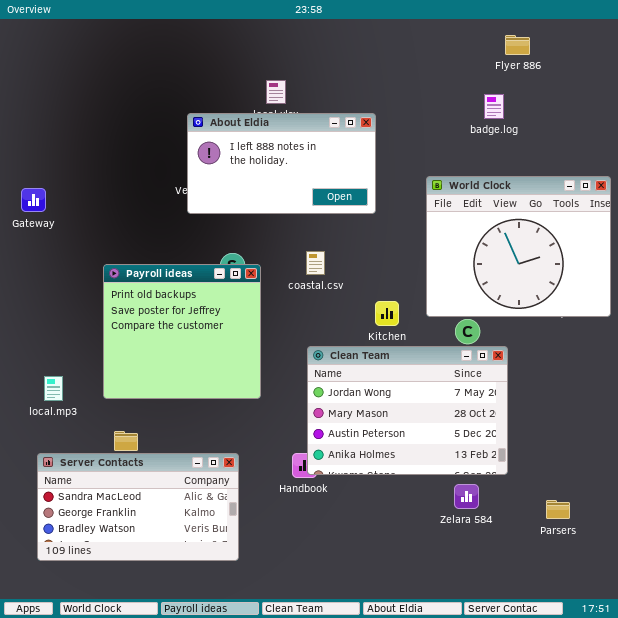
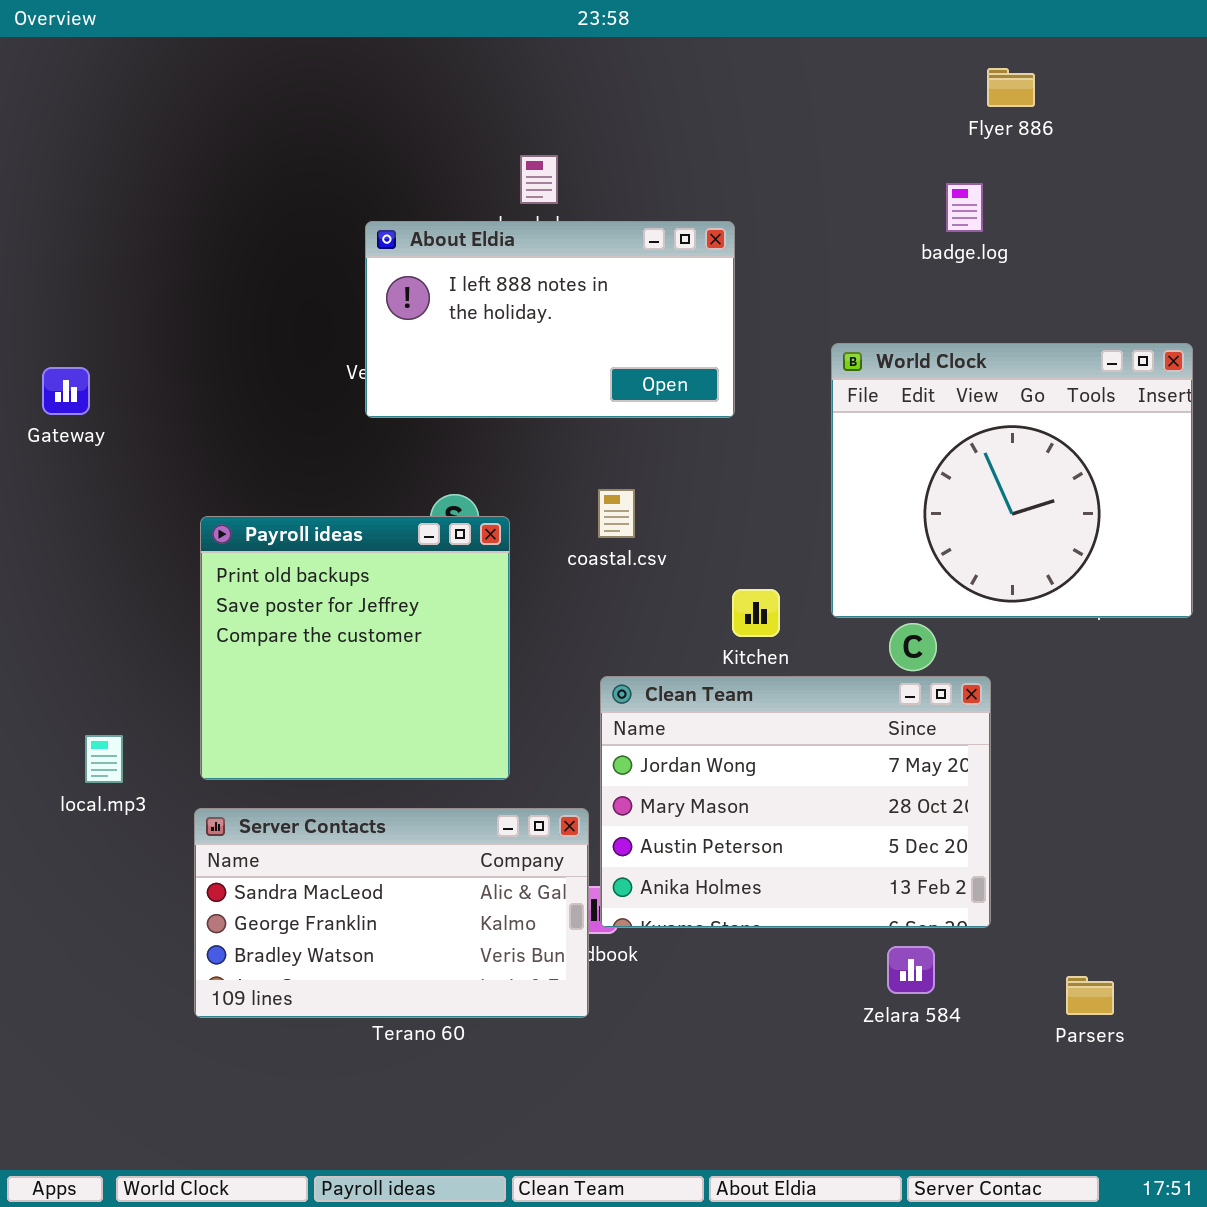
Server Contacts: [37,453,239,561] -> [194,808,589,1018], moved

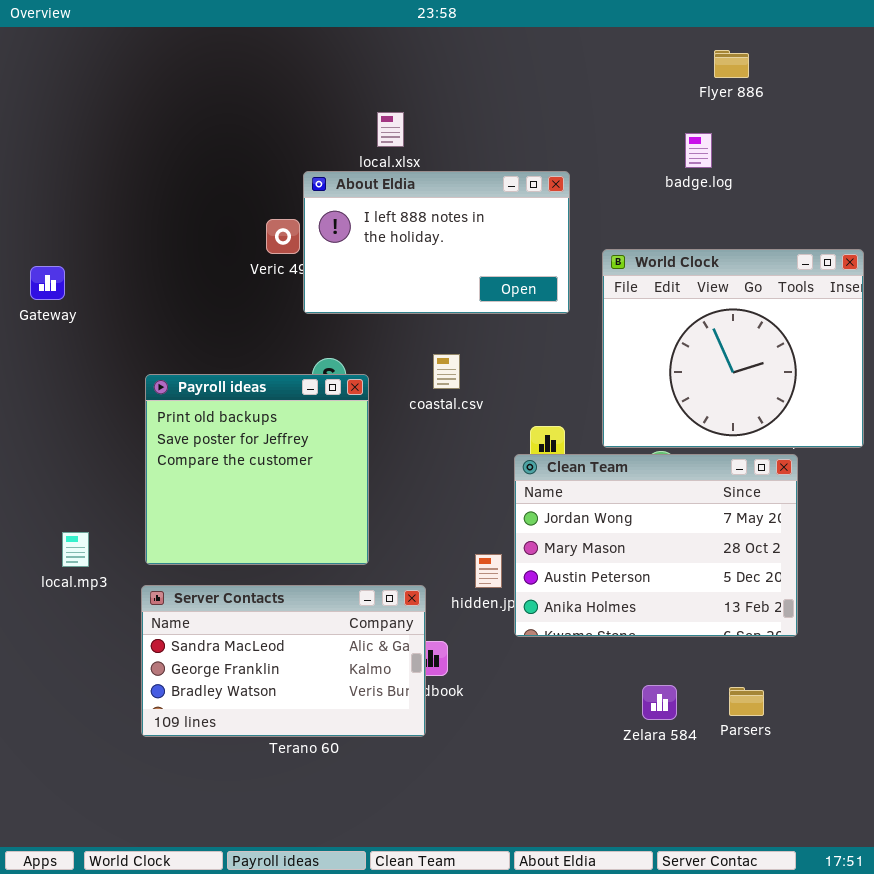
About Eldia: [365,221,735,418] -> [303,171,570,314], moved
Clean Team: [600,676,991,928] -> [514,454,798,637], moved
Parsers: [1066,976,1114,1015] -> [729,687,764,716], moved

